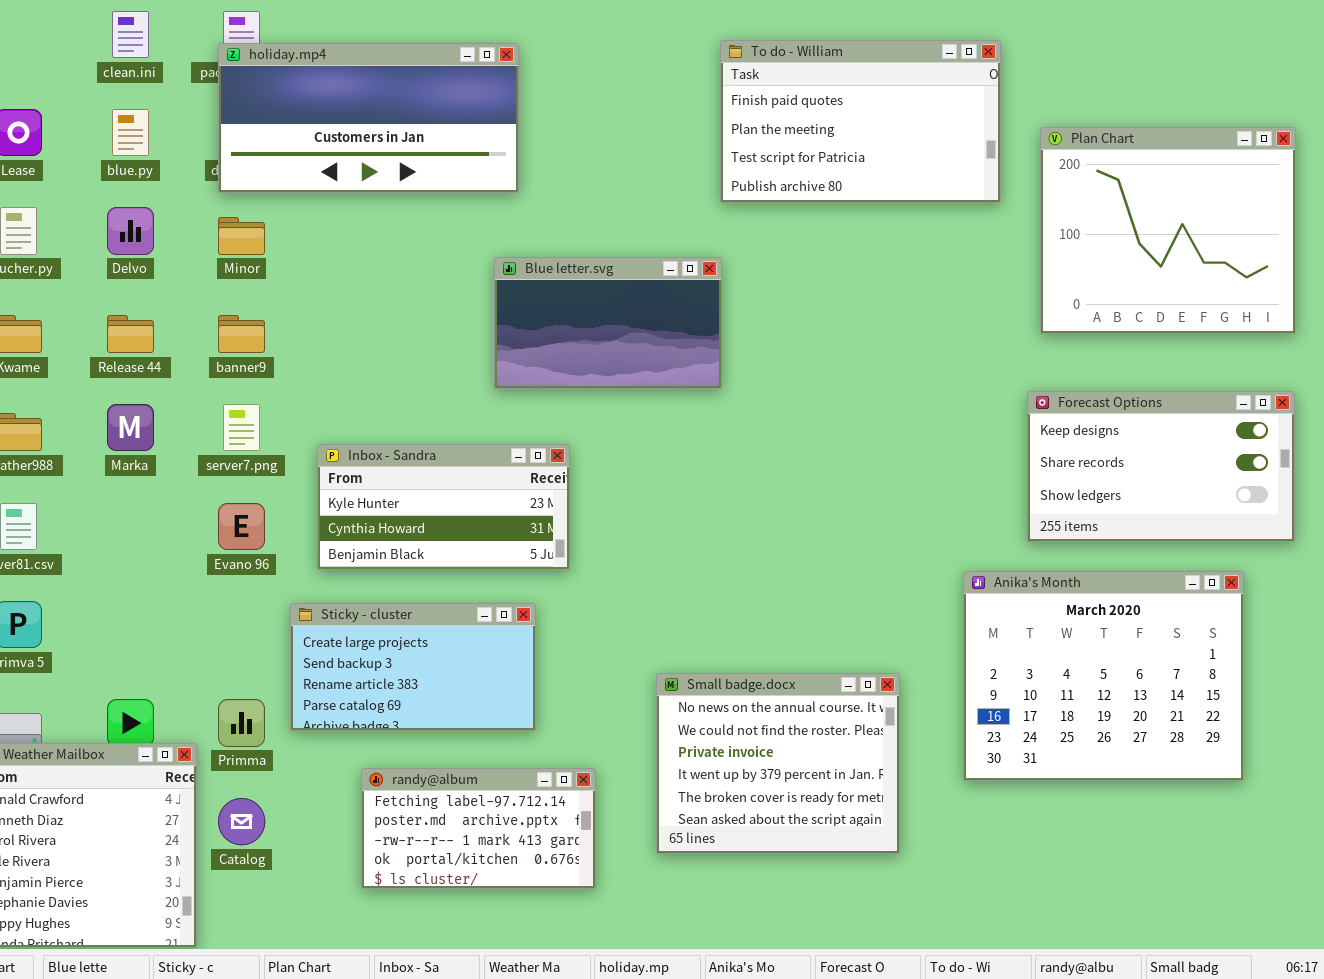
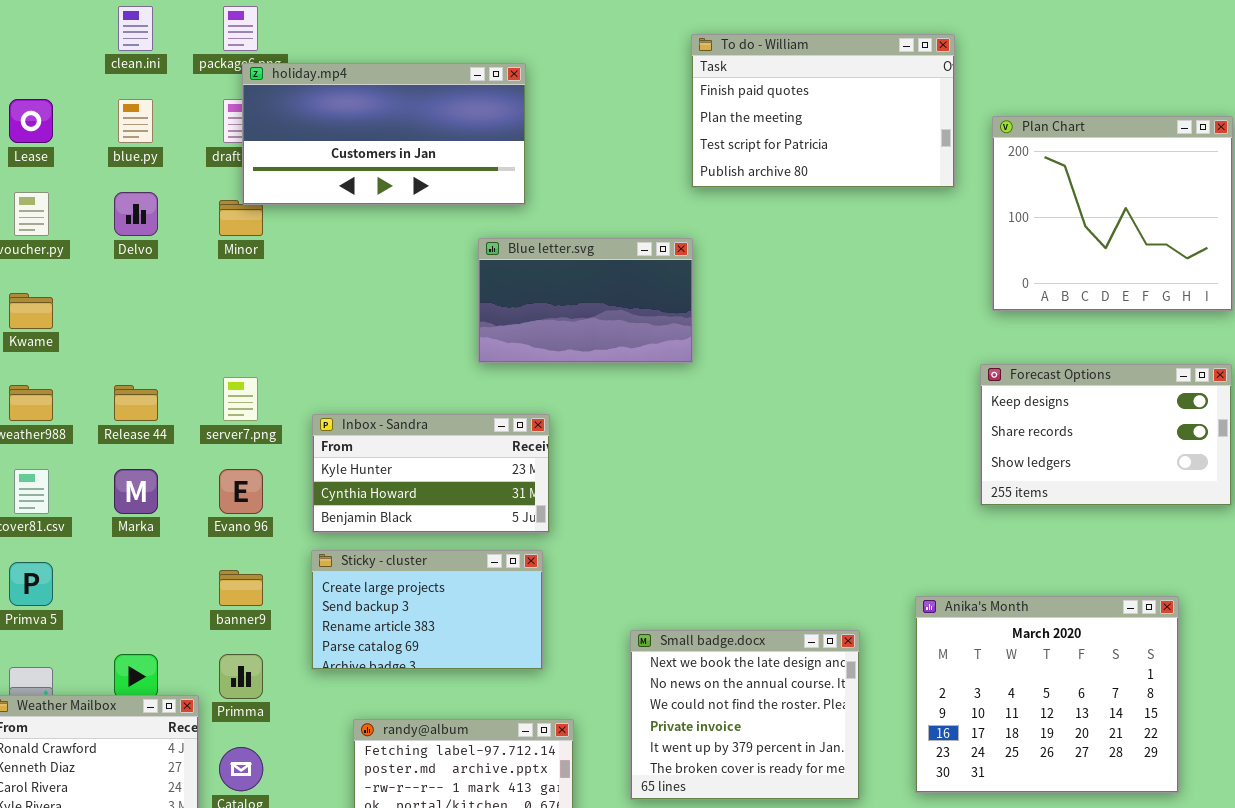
holiday.mp4: [218,43,519,193] -> [242,63,526,205], moved
Release 44: [107,315,154,353] -> [114,385,158,421], moved
banner9: [218,315,265,353] -> [219,570,263,606], moved
Marka: [107,404,154,451] -> [114,469,158,514], moved
Anika's Month: [963,571,1244,781] -> [915,596,1179,793], moved
Sticky - cluster: [290,603,536,731] -> [311,550,543,670], moved
Small badge.docx: [656,673,900,854] -> [630,630,860,800], scrolled up 1 row

